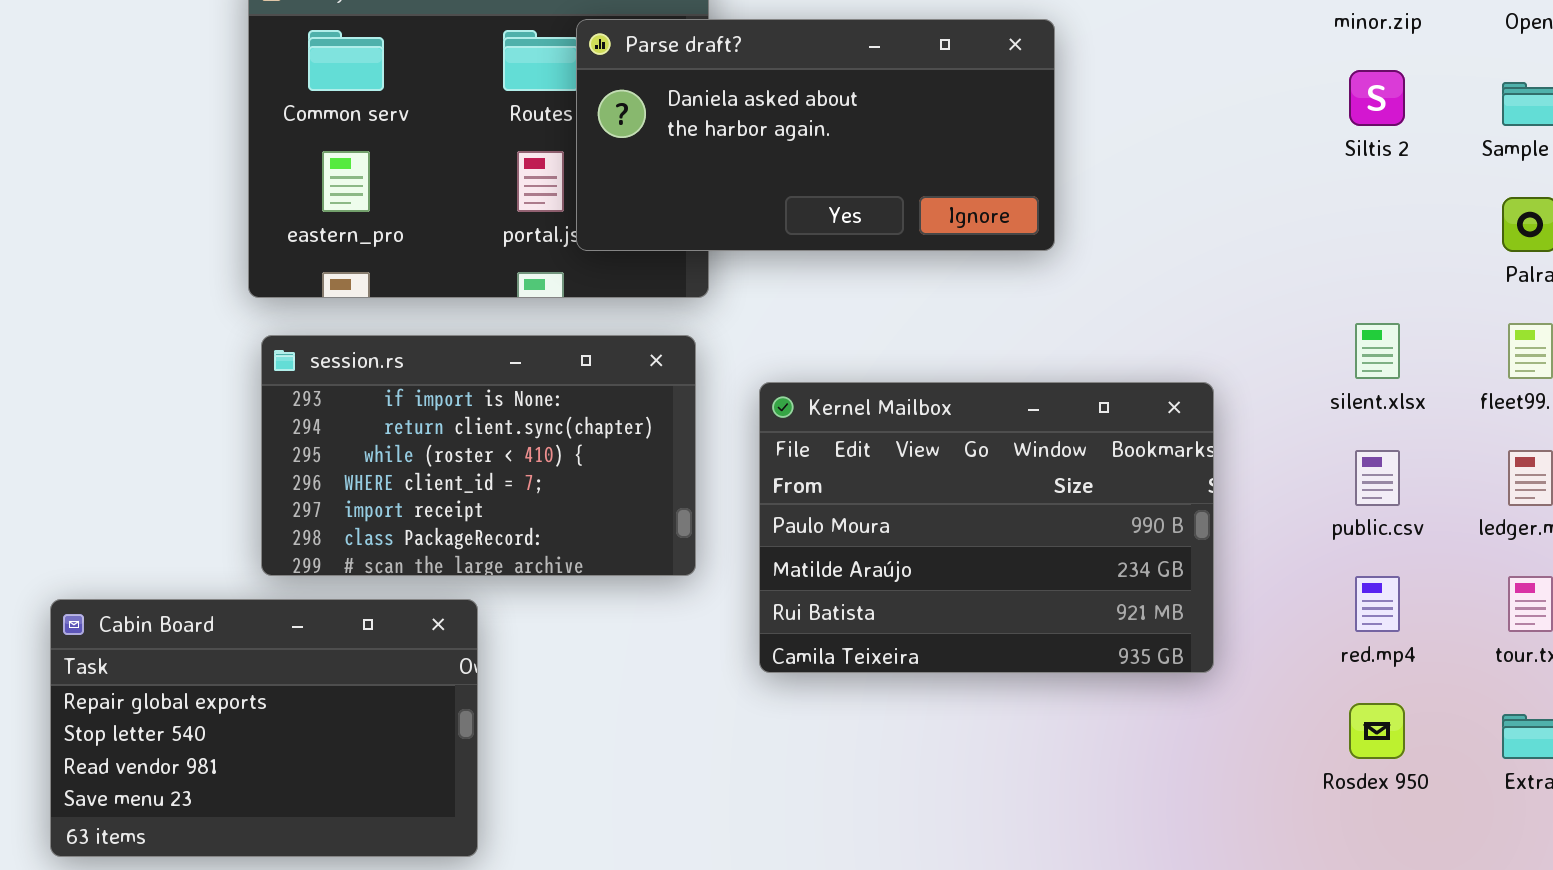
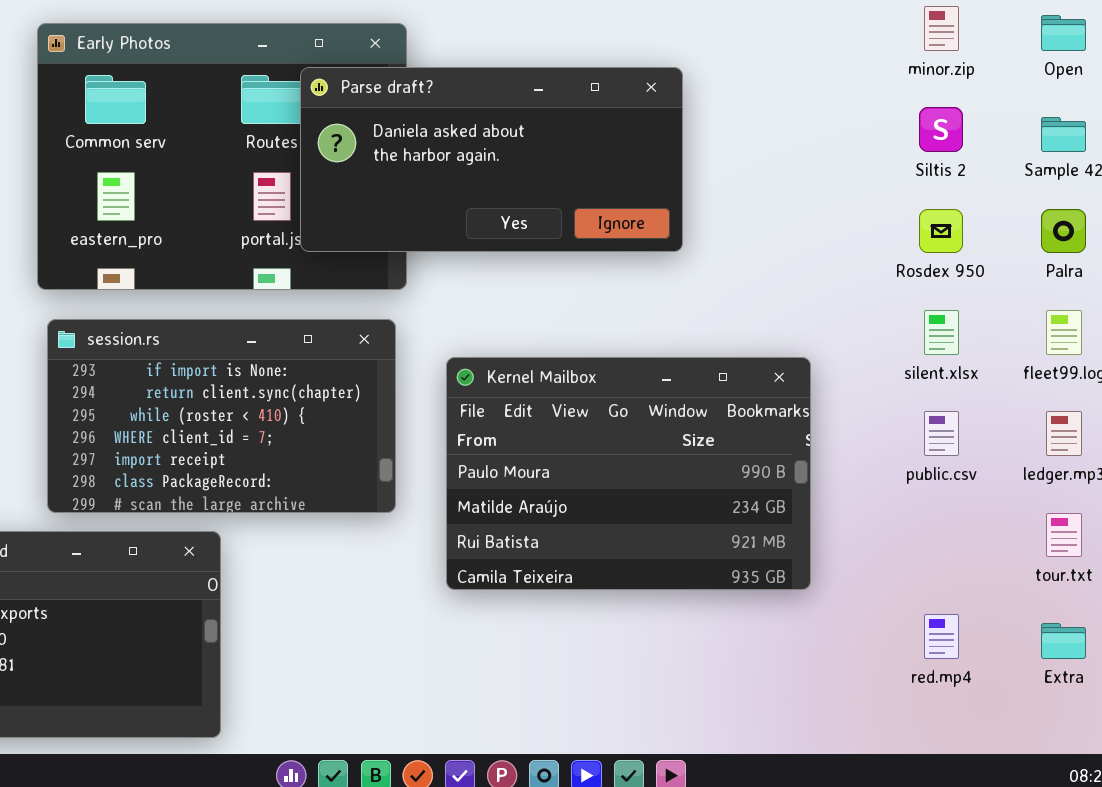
red.mp4: [1355,576,1400,632] -> [924,614,959,659], moved
Rosdex 950: [1349,703,1405,759] -> [919,209,963,253], moved

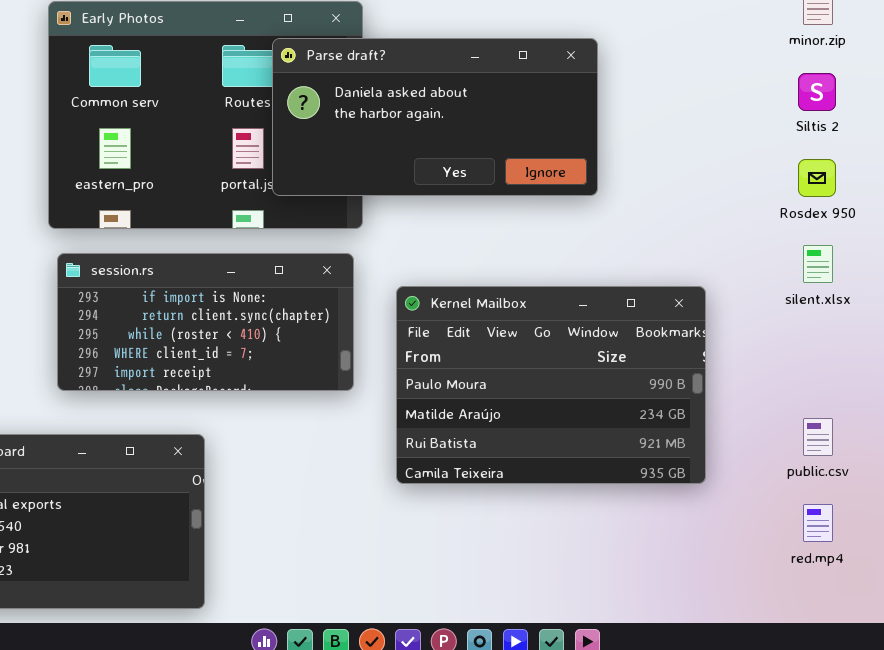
session.rs: [47,319,396,513] -> [57,253,354,391], resized
public.csv: [924,411,959,456] -> [803,418,833,456], moved

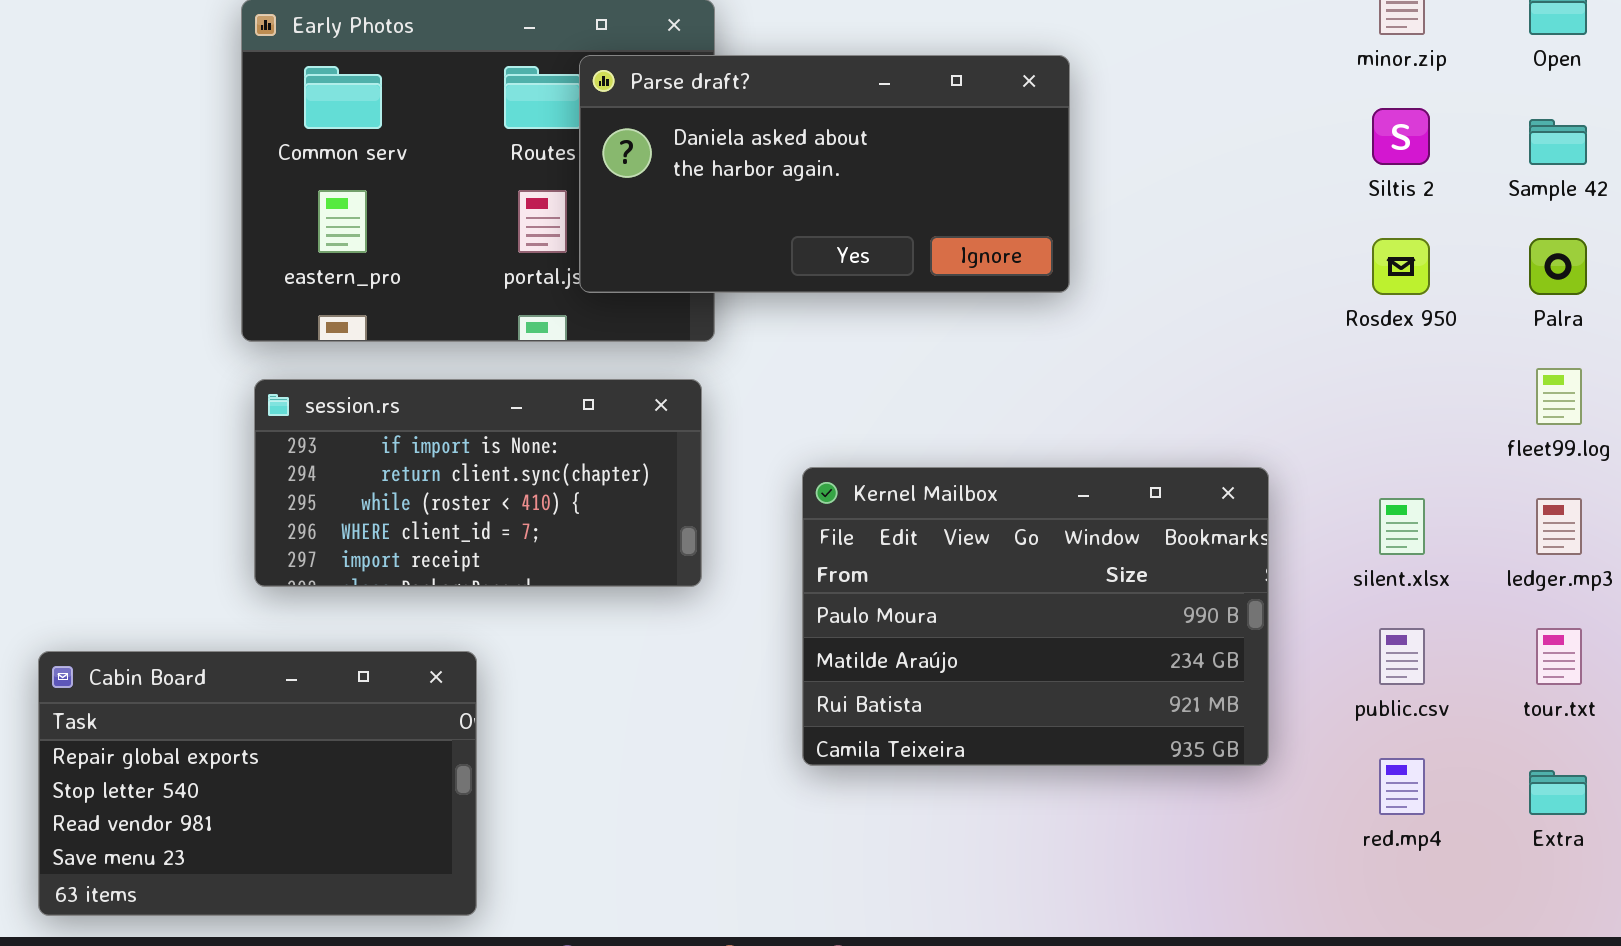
silent.xlsx: [803,245,833,283] -> [1379,498,1425,555], moved
Kernel Mailbox: [396,286,706,484] -> [802,467,1269,766], moved

